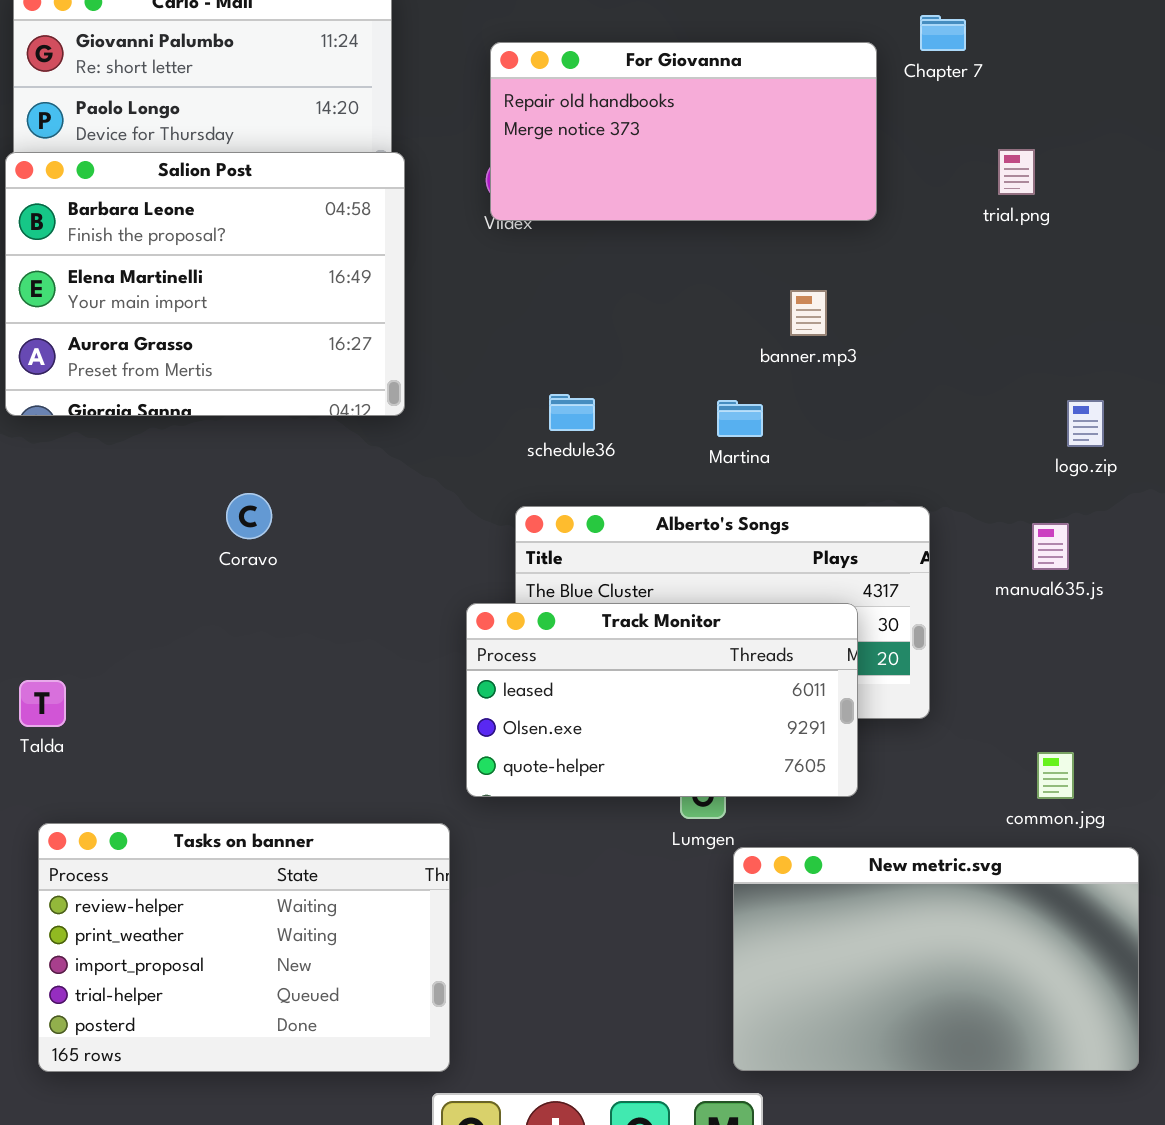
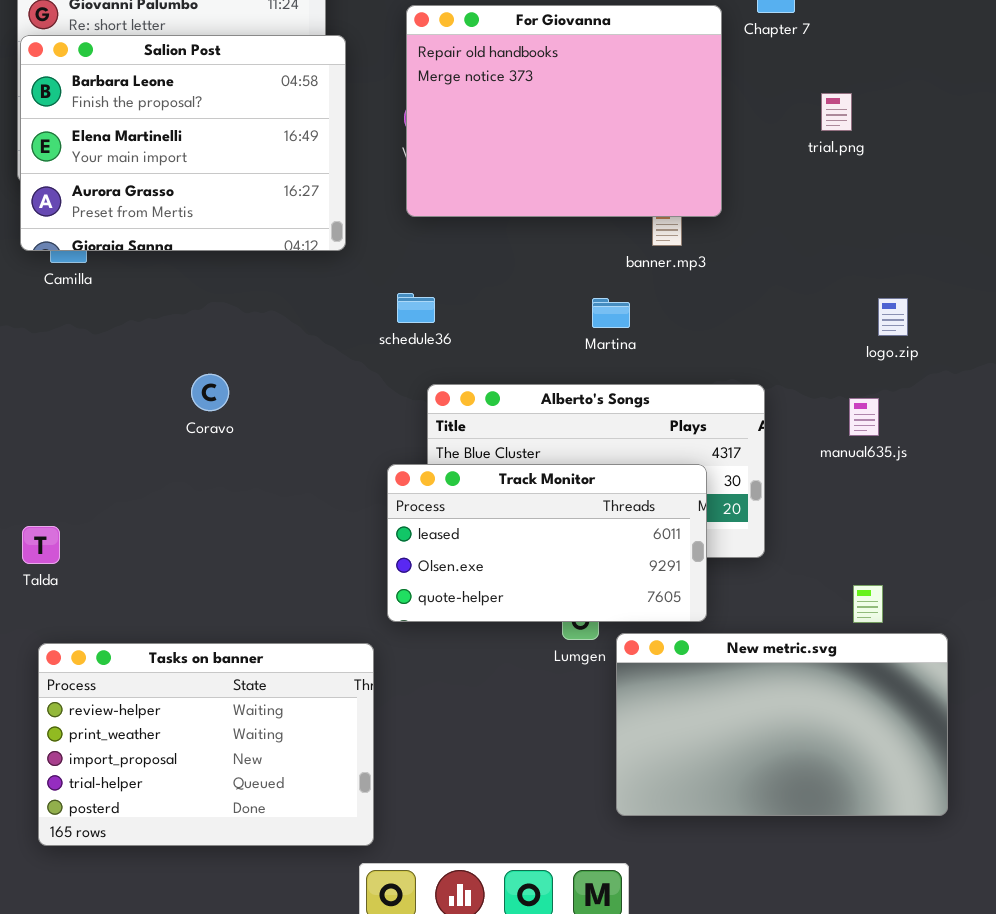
For Giovanna: [490,42,877,221] -> [406,5,722,217], resized
Salion Post: [5,152,405,416] -> [20,35,346,251], moved
schedule36: [549,394,595,431] -> [397,293,435,323], moved
New metric.svg: [733,847,1139,1071] -> [616,633,948,816], moved

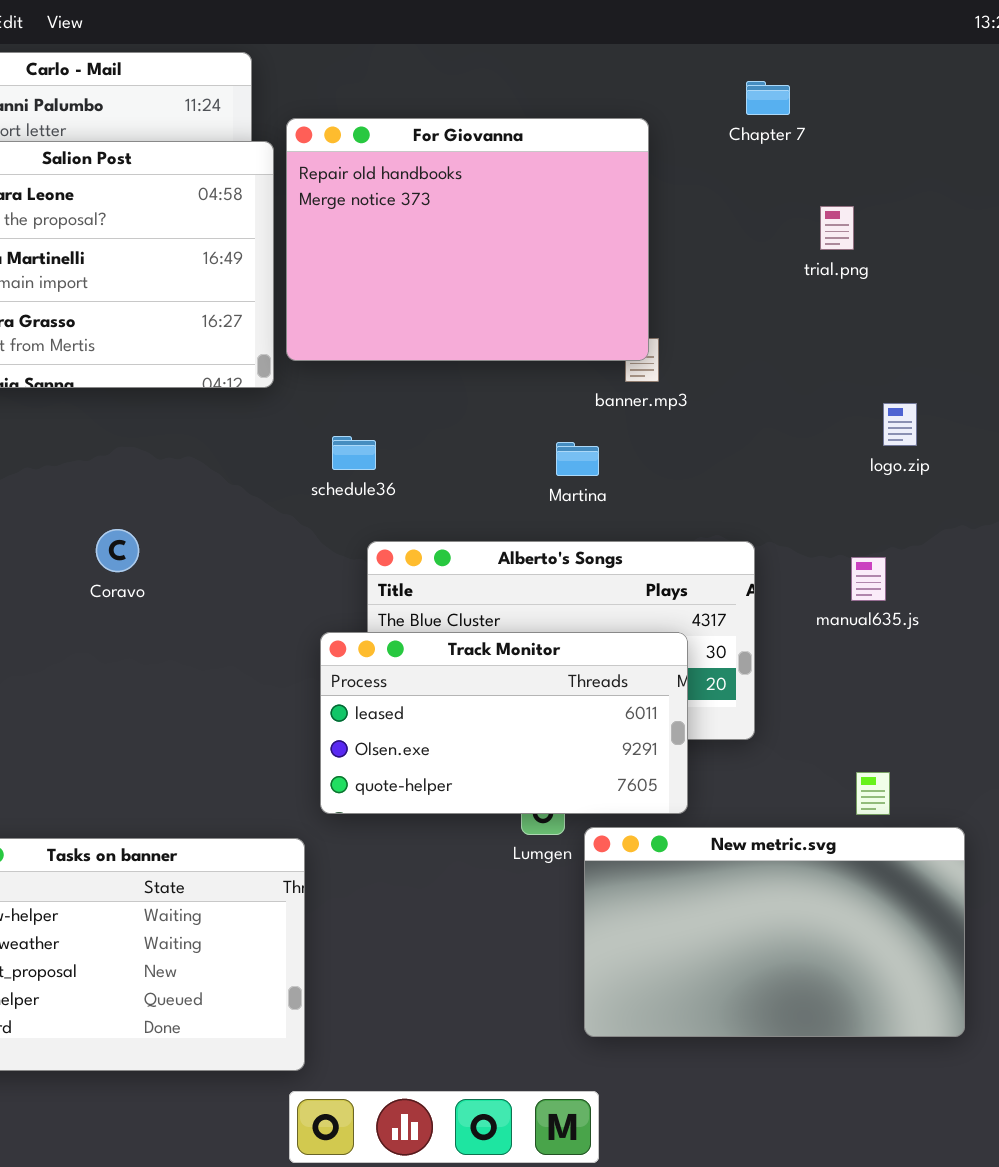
For Giovanna: [406,5,722,217] -> [286,118,649,361], moved
logo.zip: [878,298,908,336] -> [883,403,917,446], moved

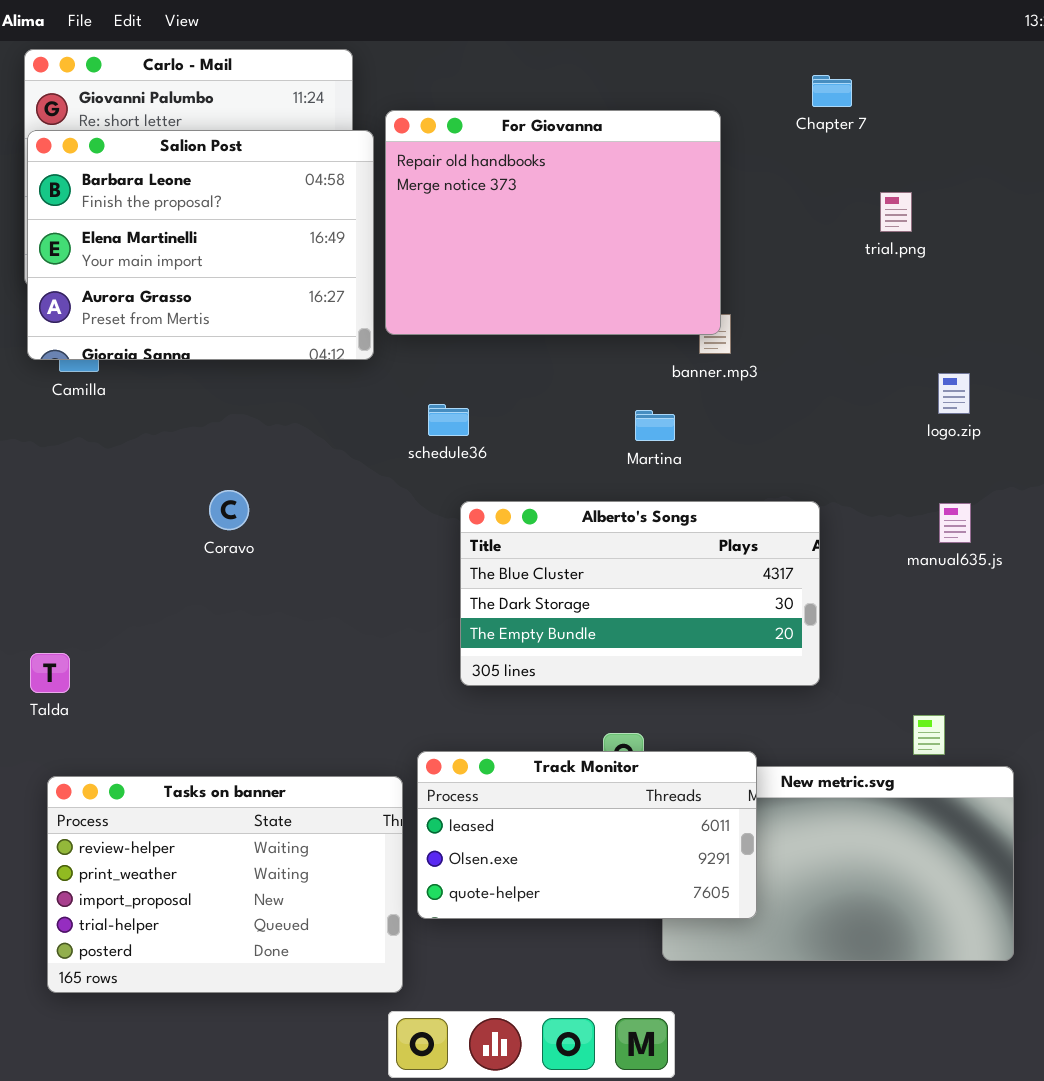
manual635.js: [851,557,886,601] -> [939,503,971,543], moved
Track Monitor: [320,632,688,814] -> [417,751,757,919], moved

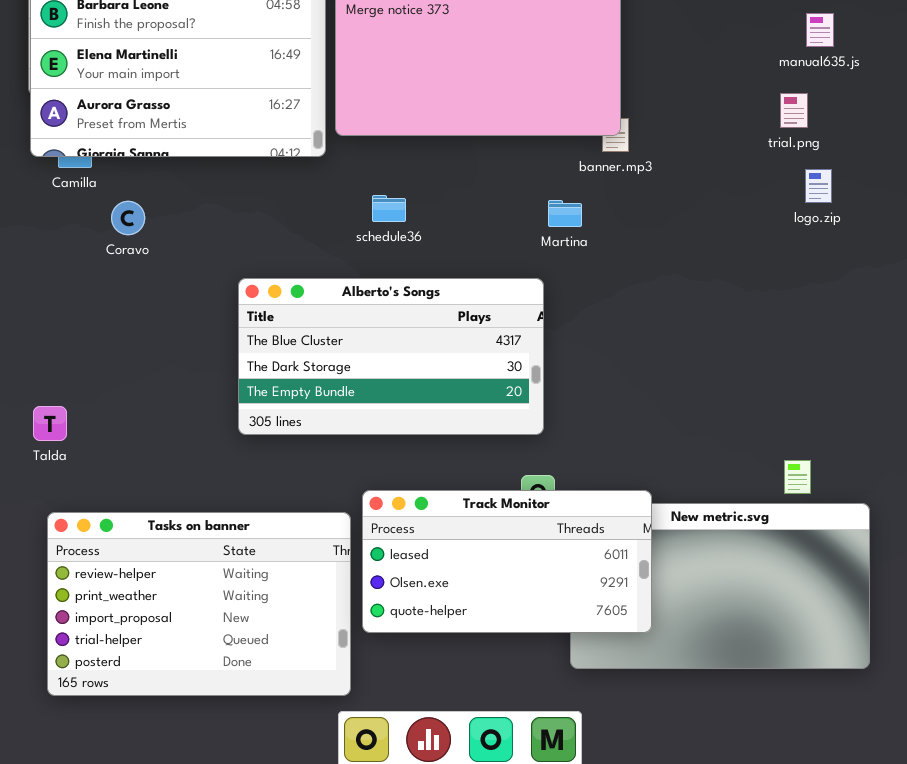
trial.png: [880,192,912,232] -> [780,93,808,128], moved
Coravo: [209,490,249,530] -> [111,201,145,235], moved
Alberto's Songs: [460,501,820,686] -> [238,278,544,435], moved
manual635.js: [939,503,971,543] -> [806,13,834,47], moved

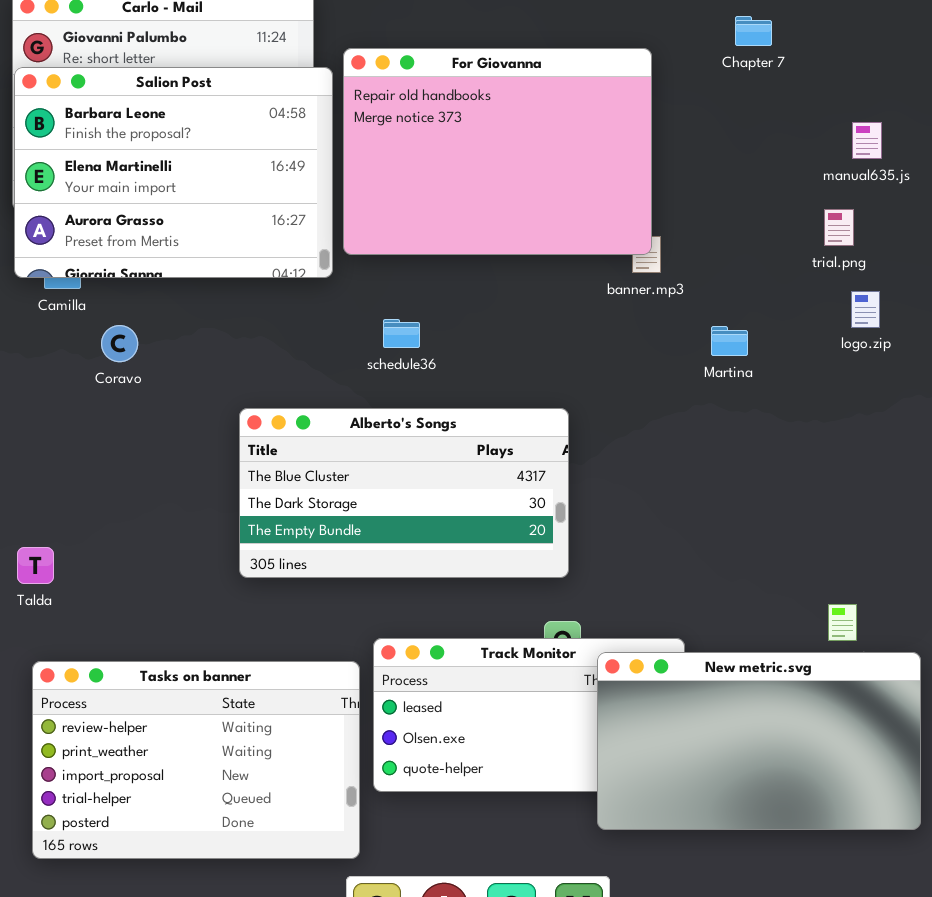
Martina: [548,200,582,227] -> [711,326,748,356], moved
New metric.svg: [570,503,870,669] -> [597,652,921,830], raised

